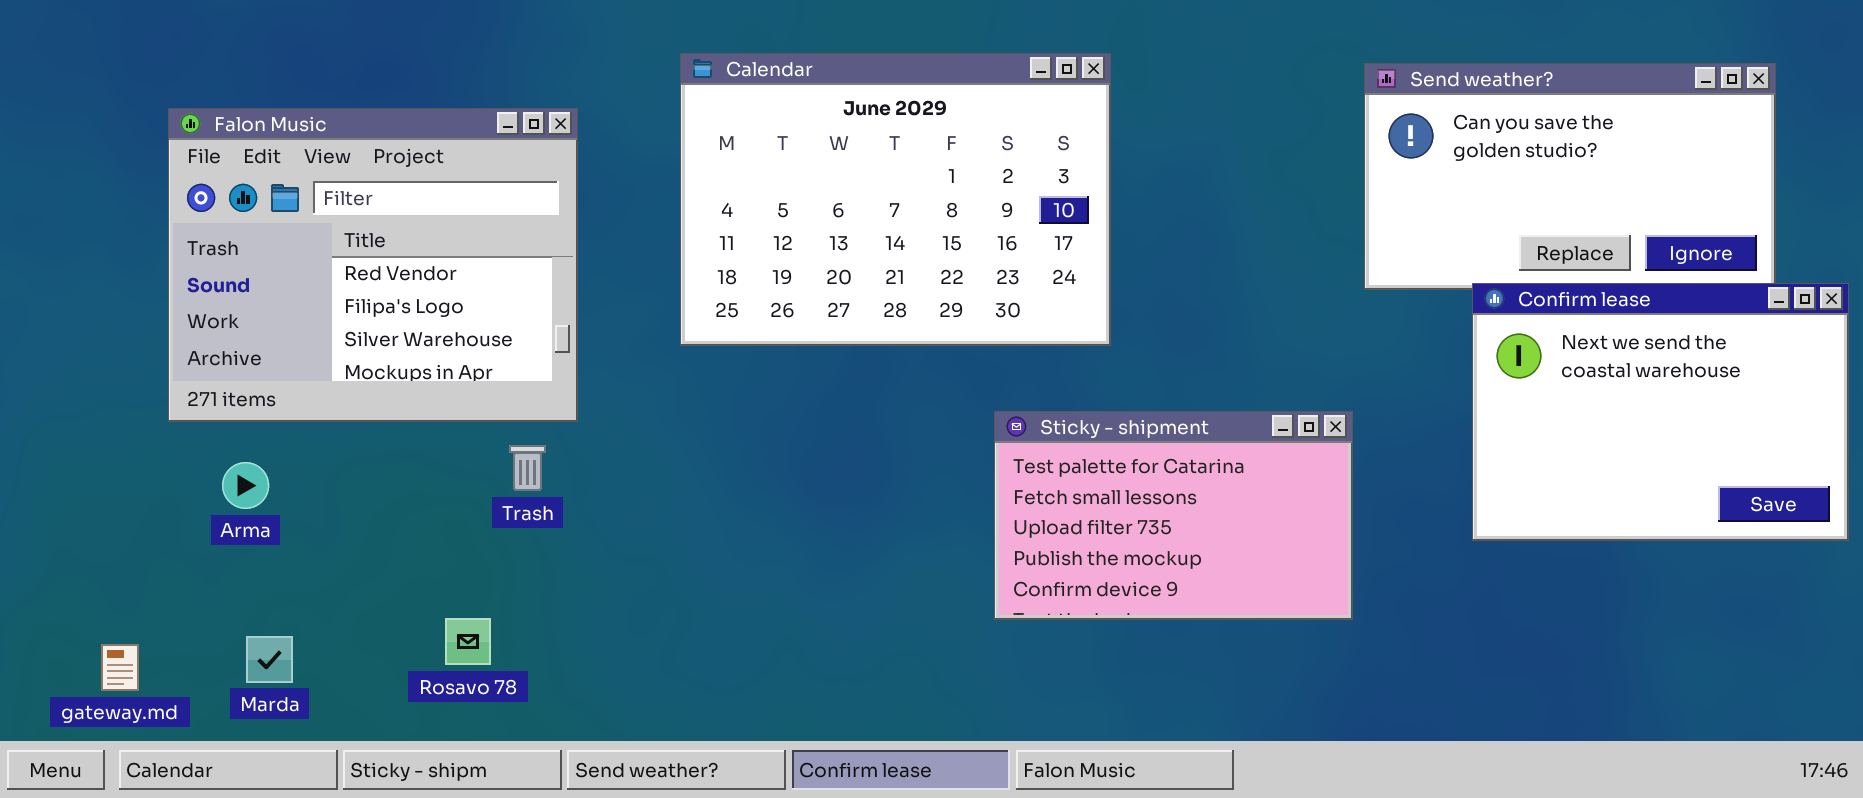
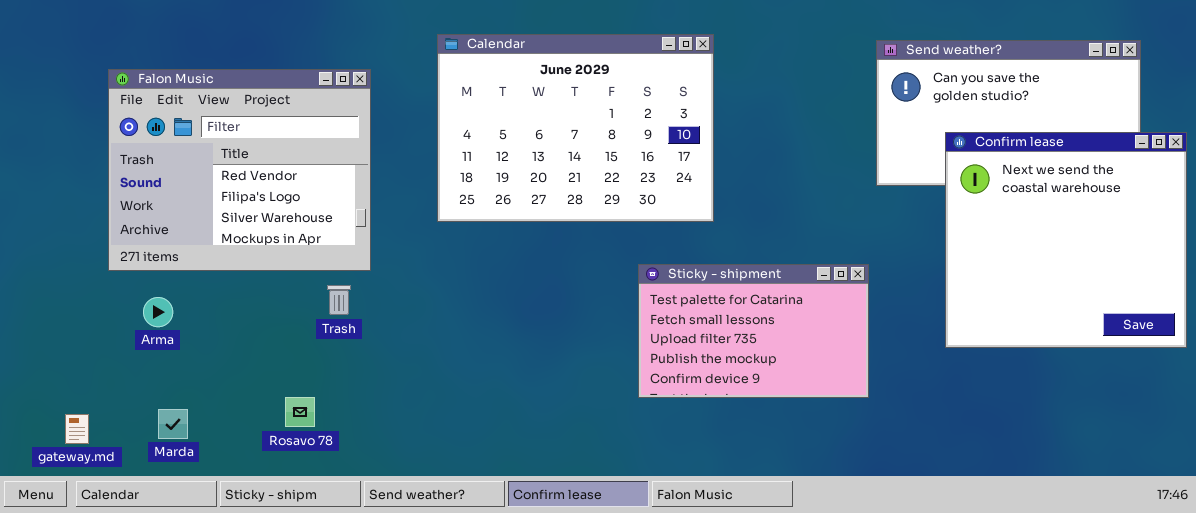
Confirm lease: [1472,283,1849,541] -> [945,132,1187,348], resized

